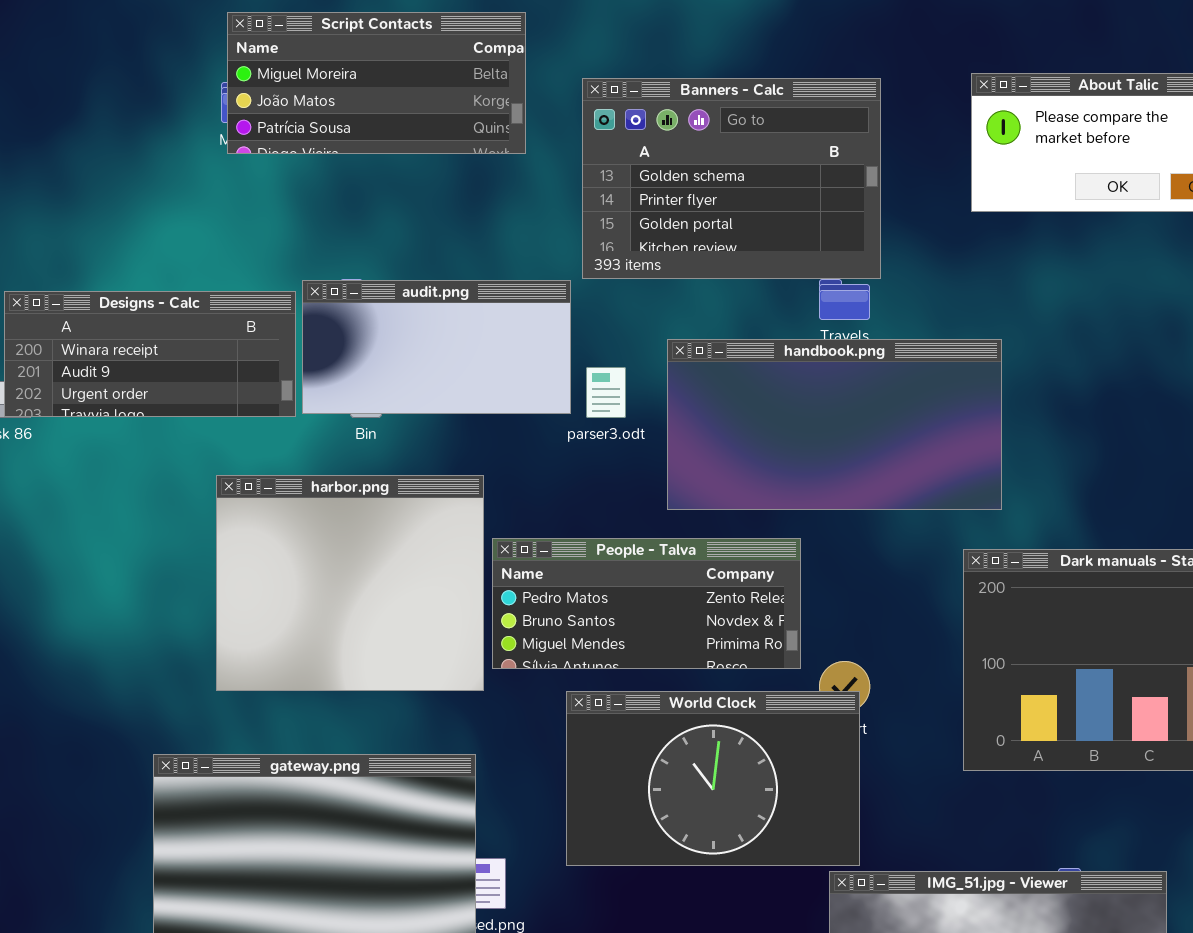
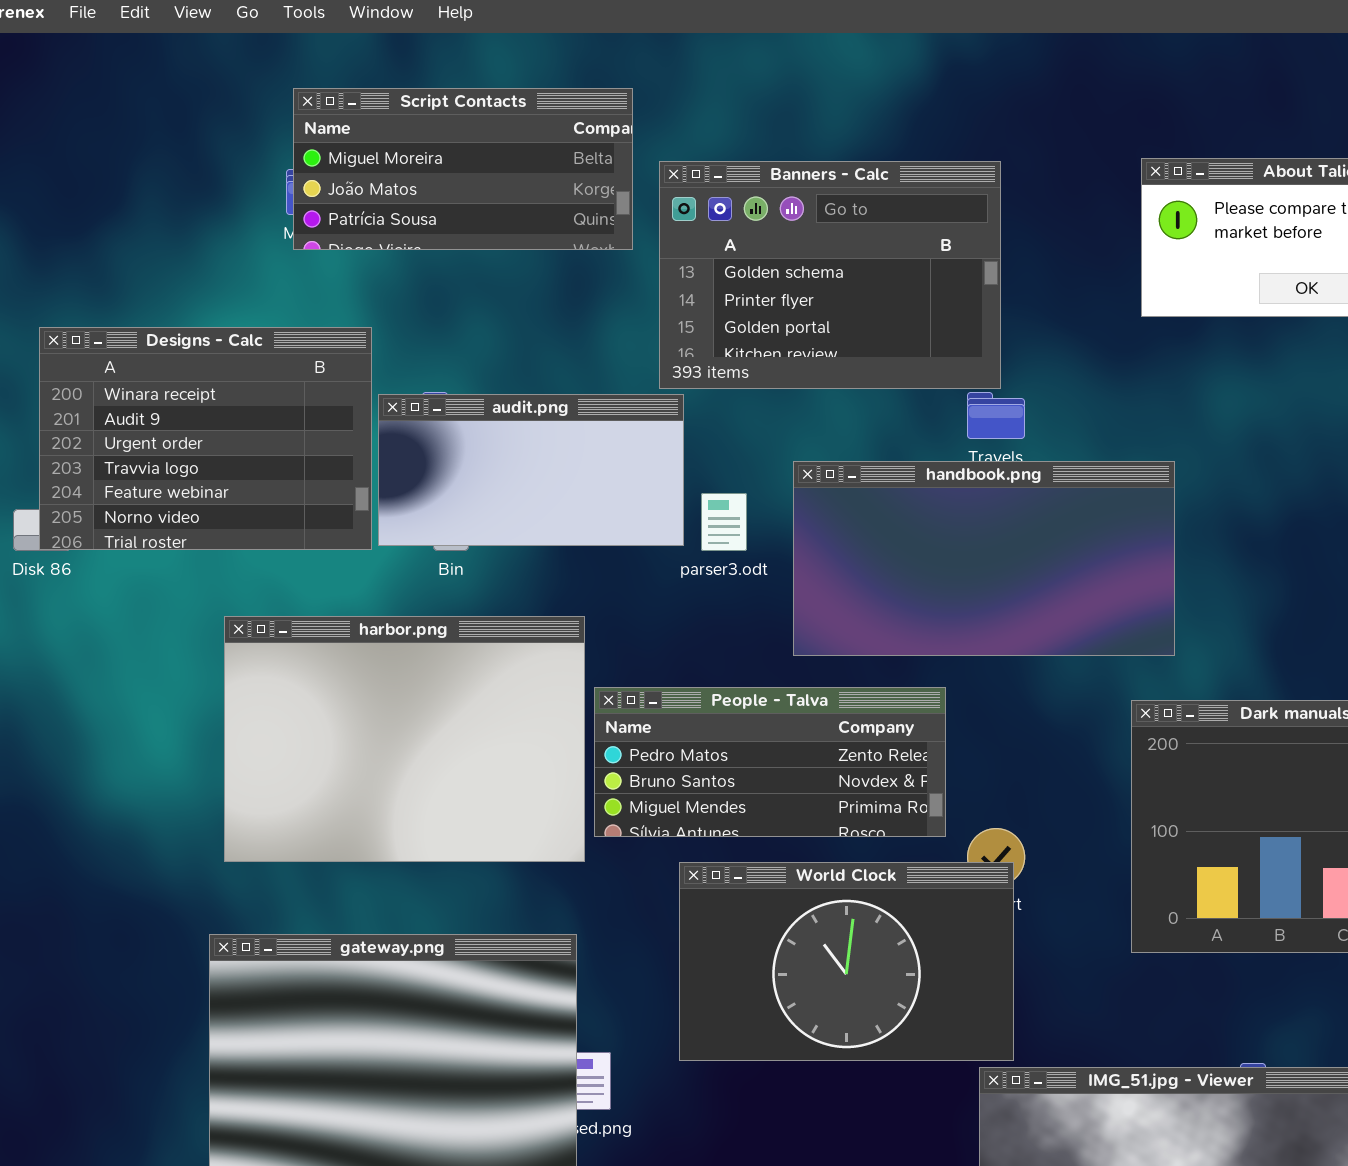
Banners - Calc: [582,78,881,279] -> [659,161,1001,389], moved
Designs - Calc: [4,291,296,417] -> [39,327,372,550], resized
harbor.png: [216,475,484,691] -> [224,616,585,862], resized

